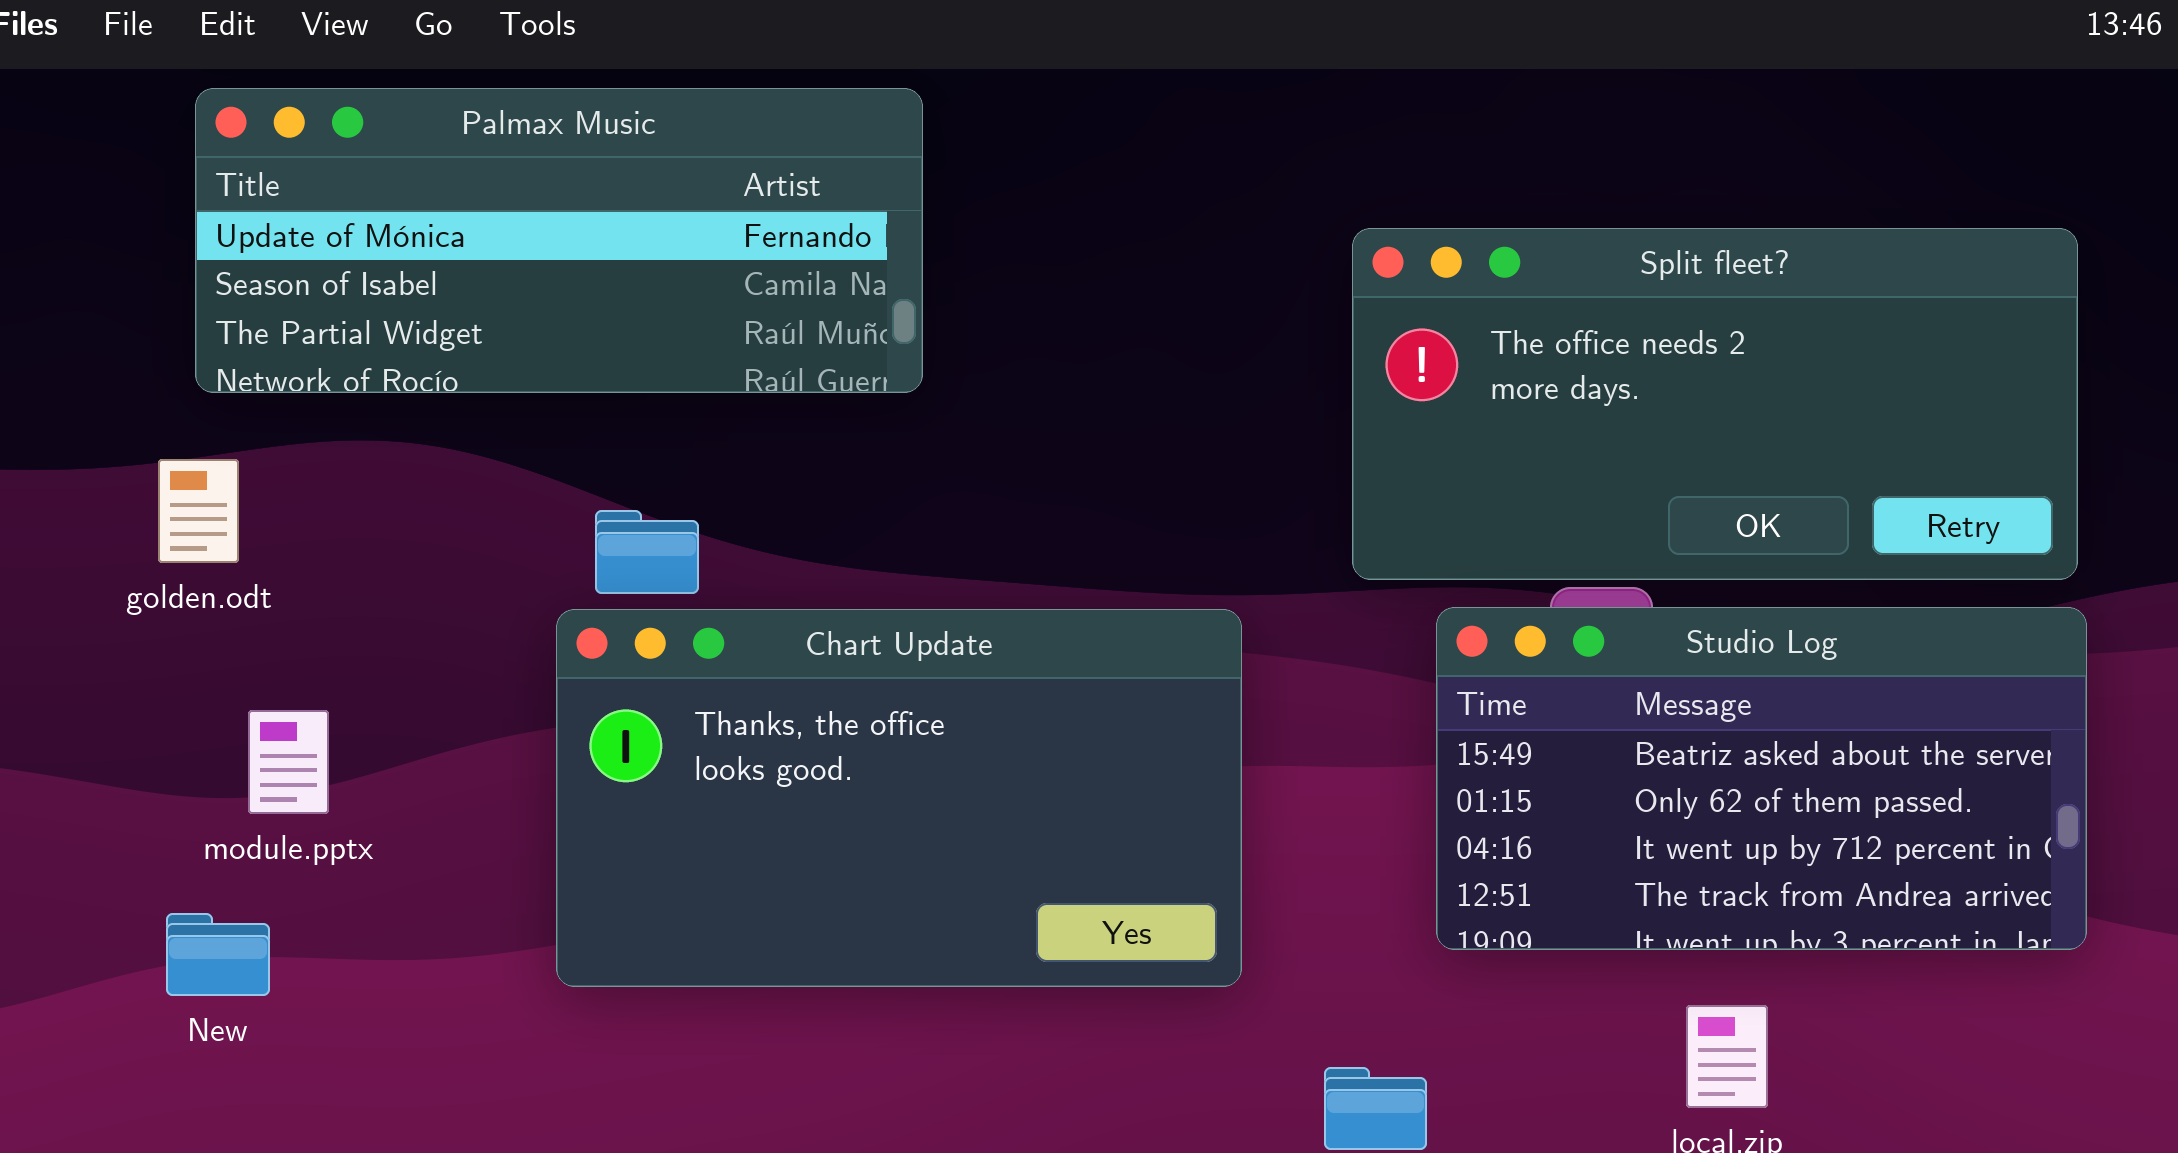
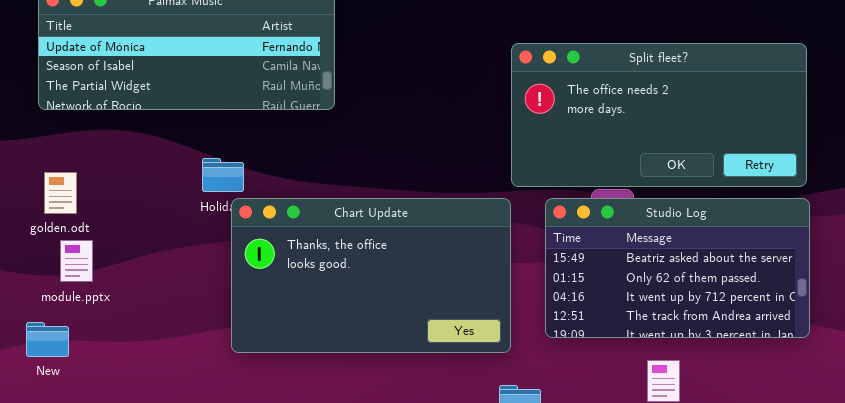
golden.odt: [158,459,239,563] -> [44,172,77,214], moved
Chart Update: [556,609,1242,987] -> [231,198,511,353], moved

